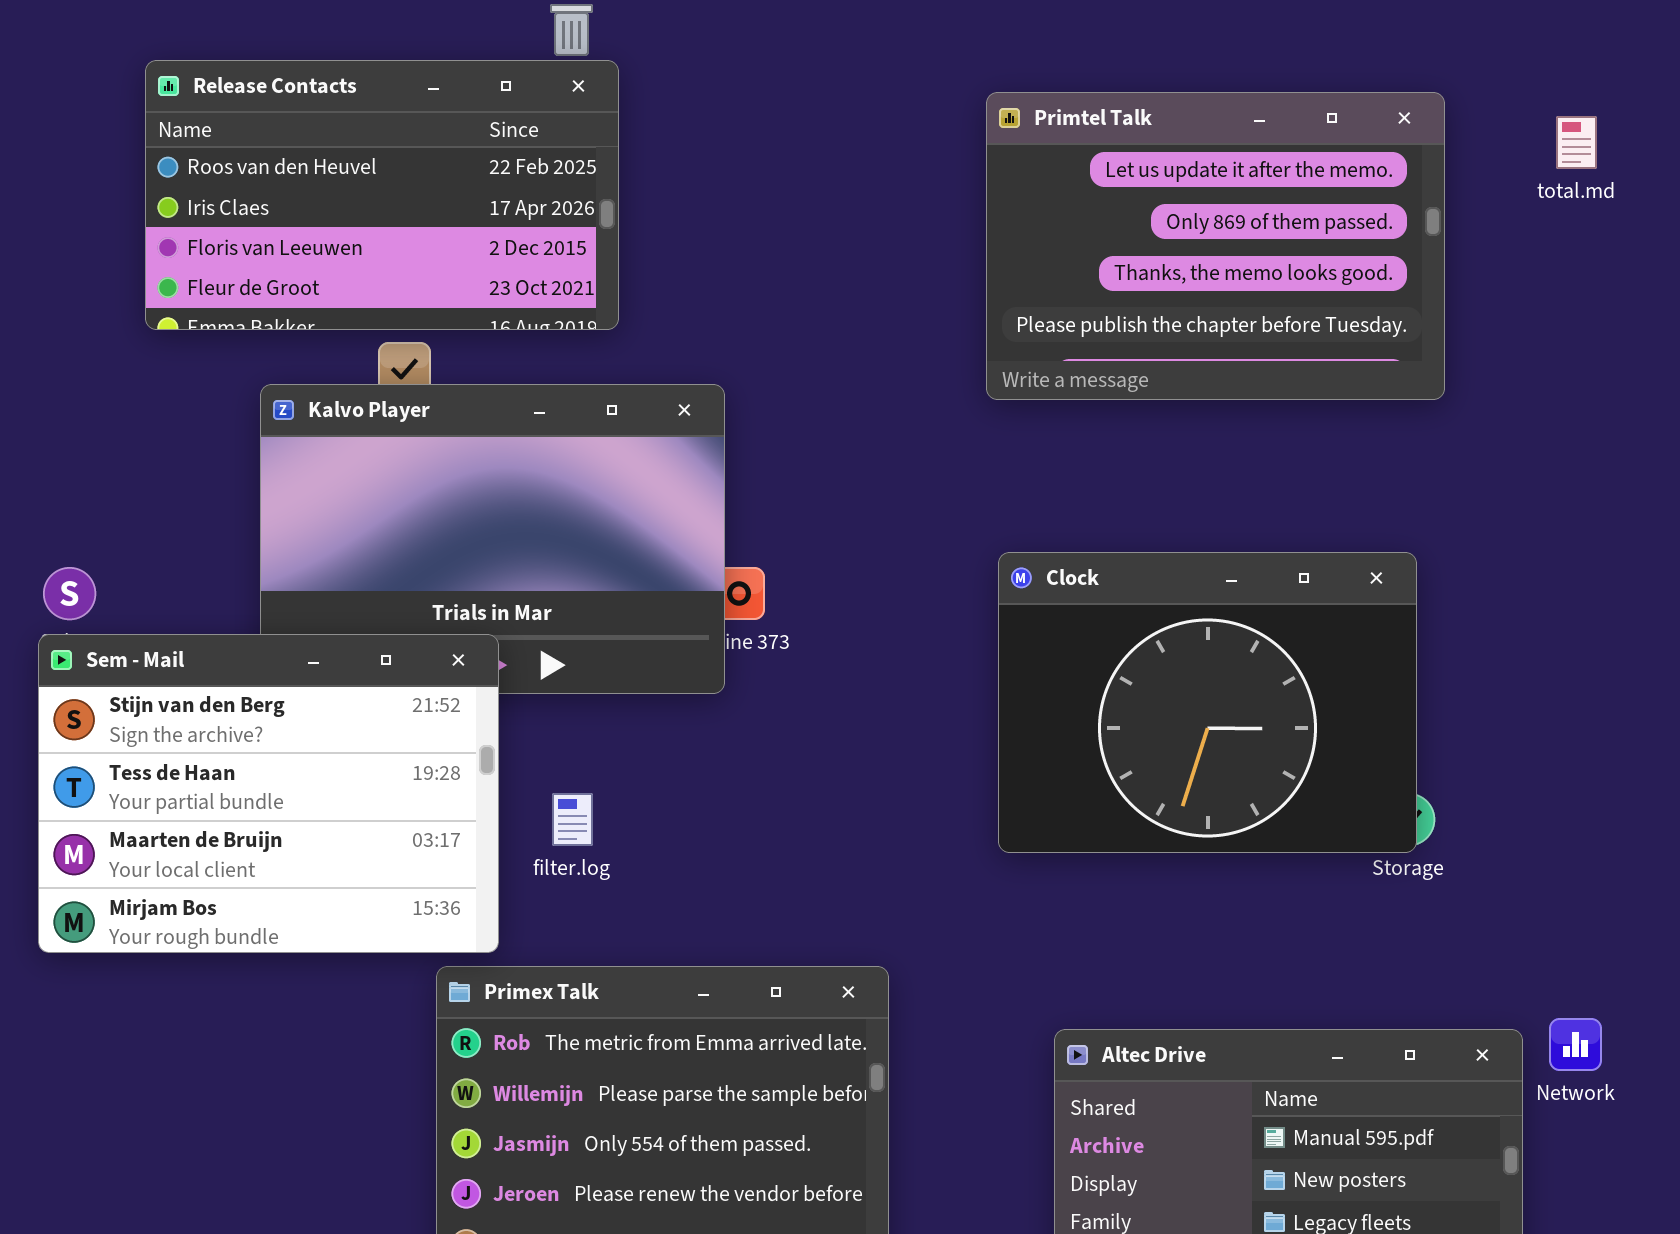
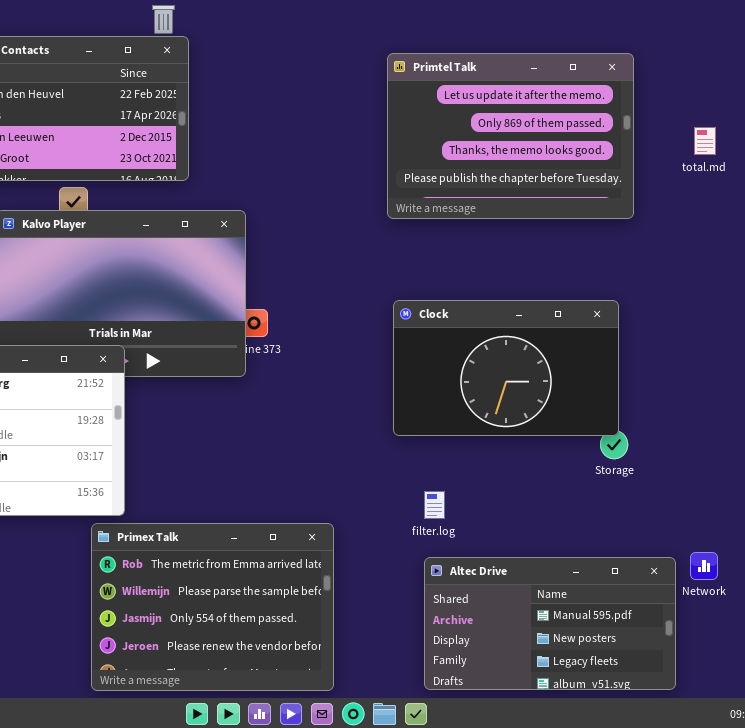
total.md: [1556,116,1597,169] -> [694,127,716,155], moved
Clock: [998,552,1417,853] -> [393,300,619,436], resized
filter.log: [552,793,593,846] -> [424,491,445,519], moved

